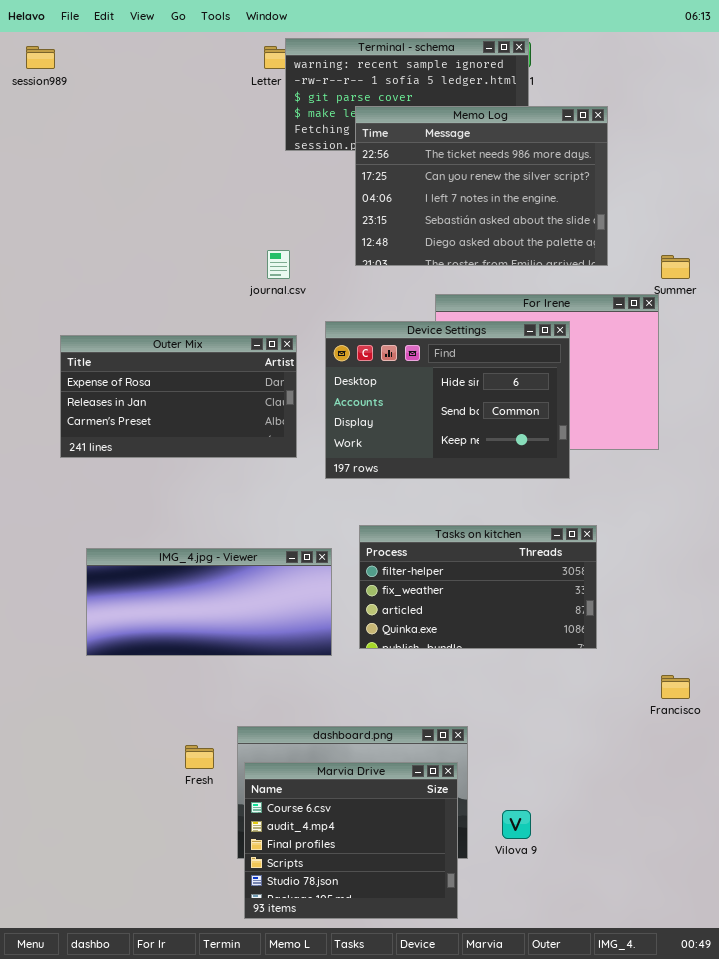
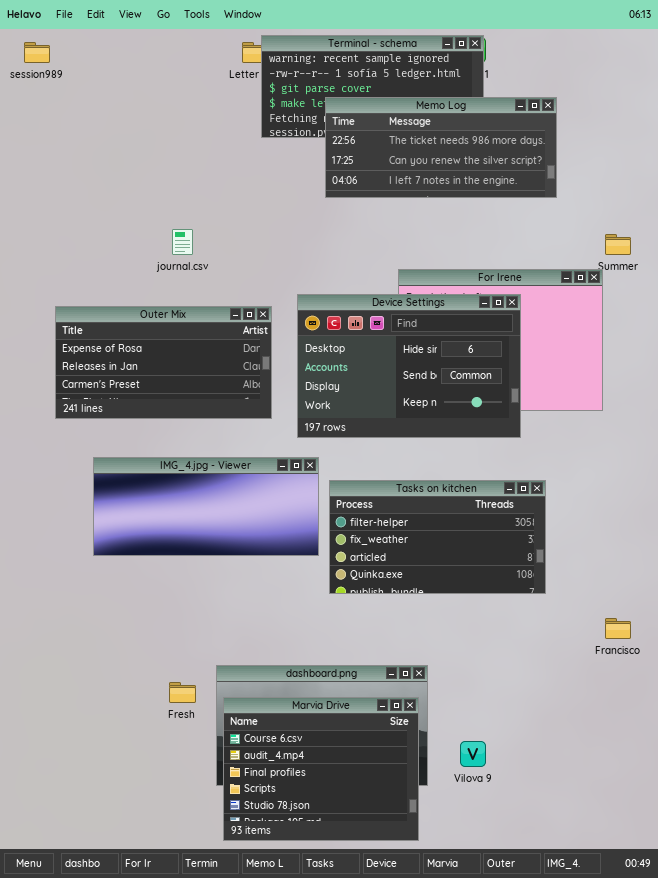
Memo Log: [355,106,608,266] -> [325,97,557,198], resized
journal.csv: [267,250,290,279] -> [172,229,193,255], moved
IMG_4.jpg - Viewer: [86,548,332,656] -> [93,457,319,556], moved

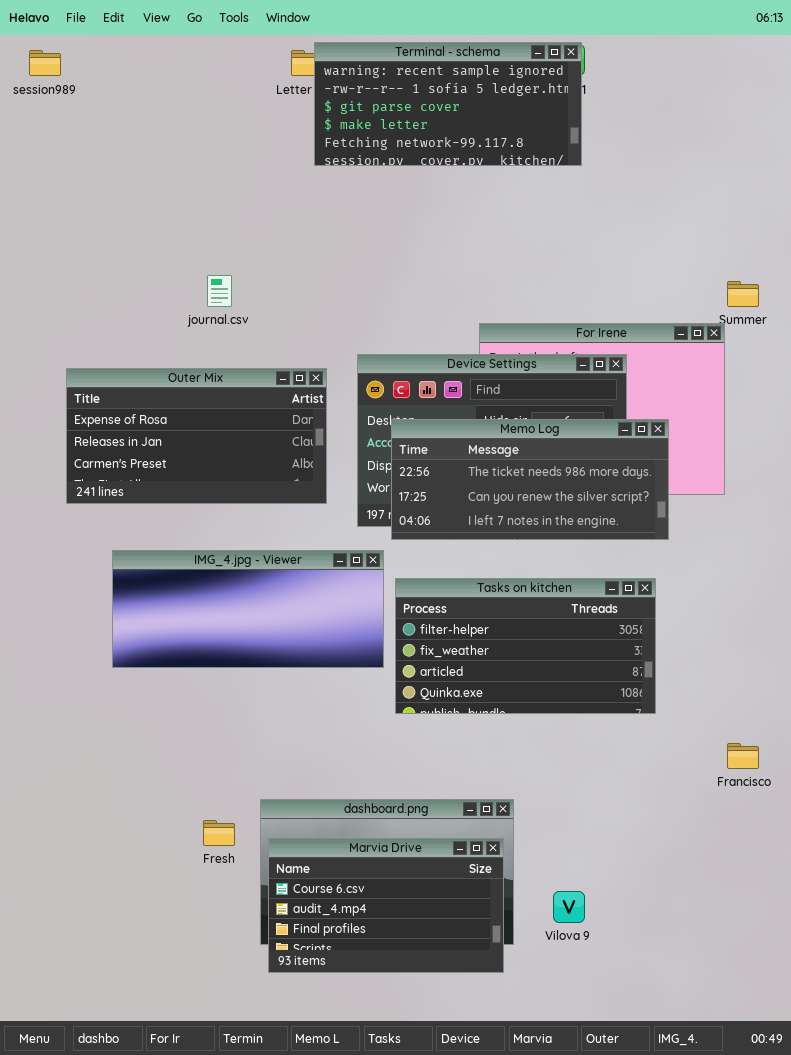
Memo Log: [325,97,557,198] -> [391,419,669,540], moved
Marvia Drive: [223,697,419,841] -> [268,838,504,973], resized

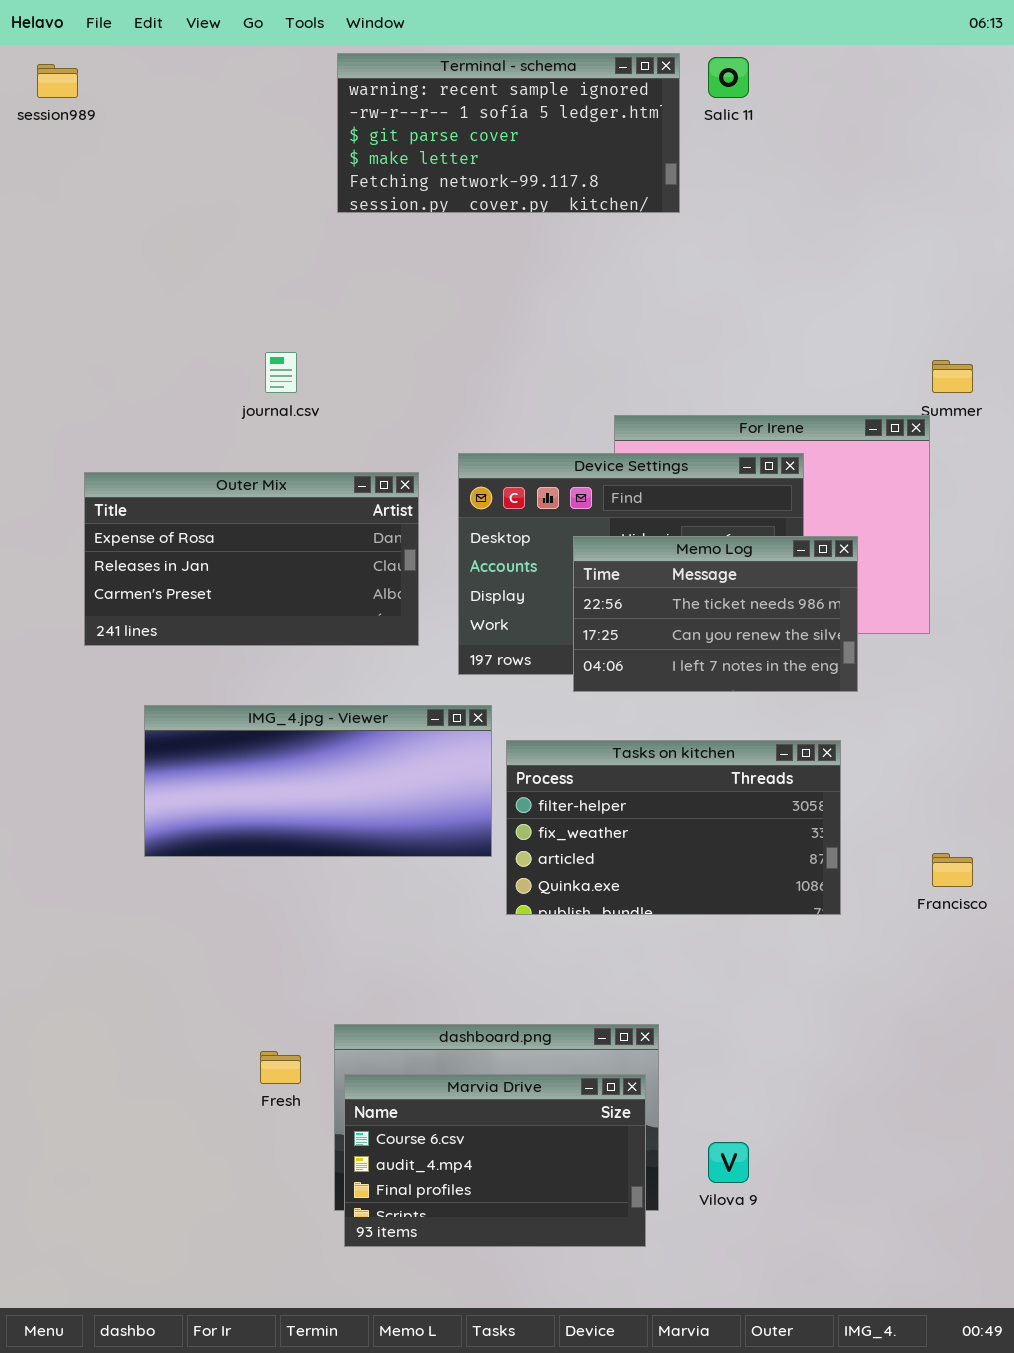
Terminal - schema: [314,42,582,166] -> [337,53,680,213], moved
Memo Log: [391,419,669,540] -> [573,536,858,692], resized
Francisco: [727,743,759,769] -> [932,853,973,887], moved

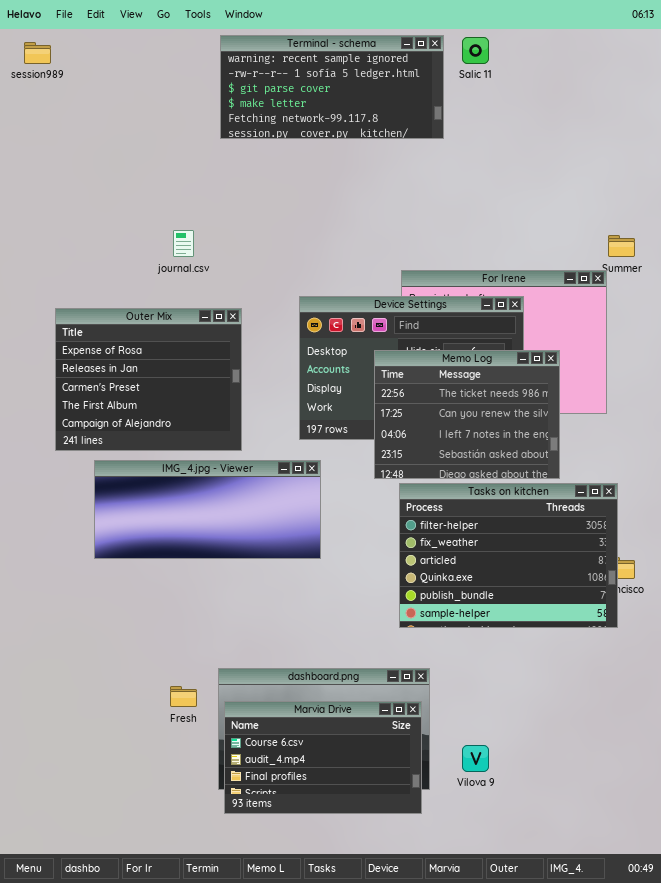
Outer Mix: [84,472,419,646] -> [55,308,242,451], resized
Memo Log: [573,536,858,692] -> [374,350,560,479], resized
Tasks on kitchen: [506,740,841,915] -> [399,483,618,628], moved, resized

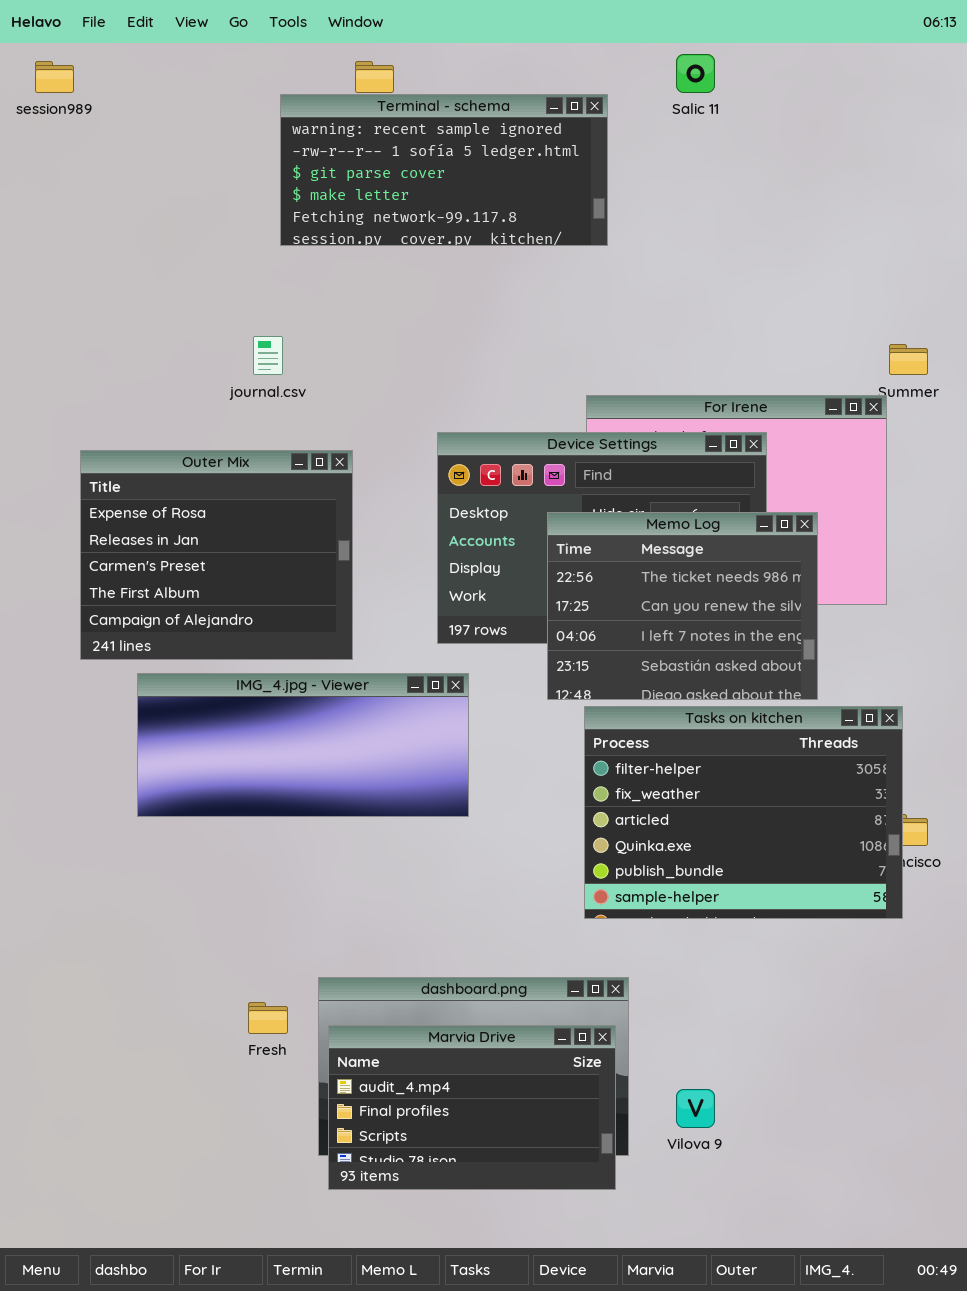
Terminal - schema: [220,35,444,139] -> [280,94,608,246], moved
Marvia Drive: [224,701,422,814] -> [328,1025,616,1190], scrolled down 1 row

